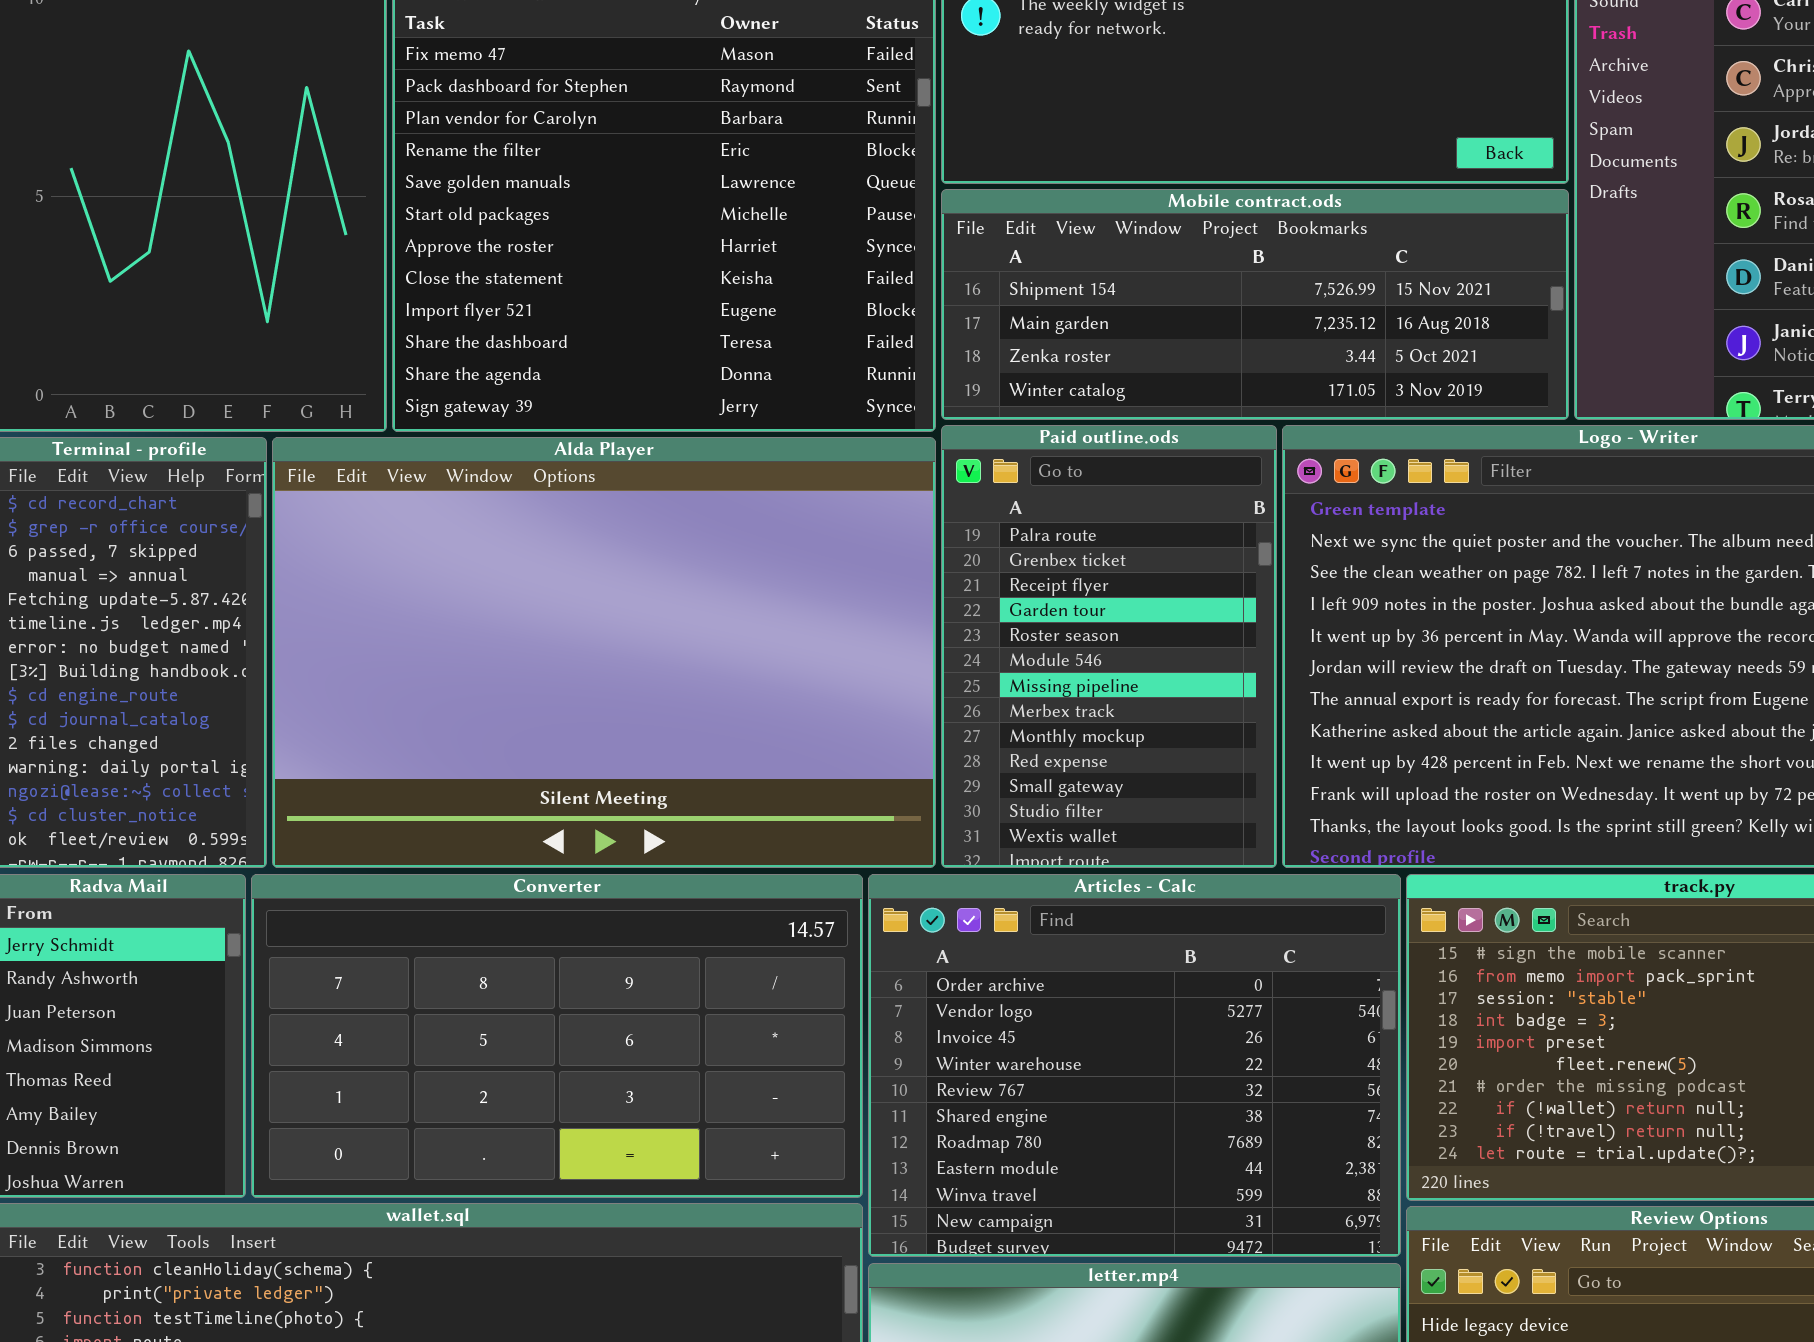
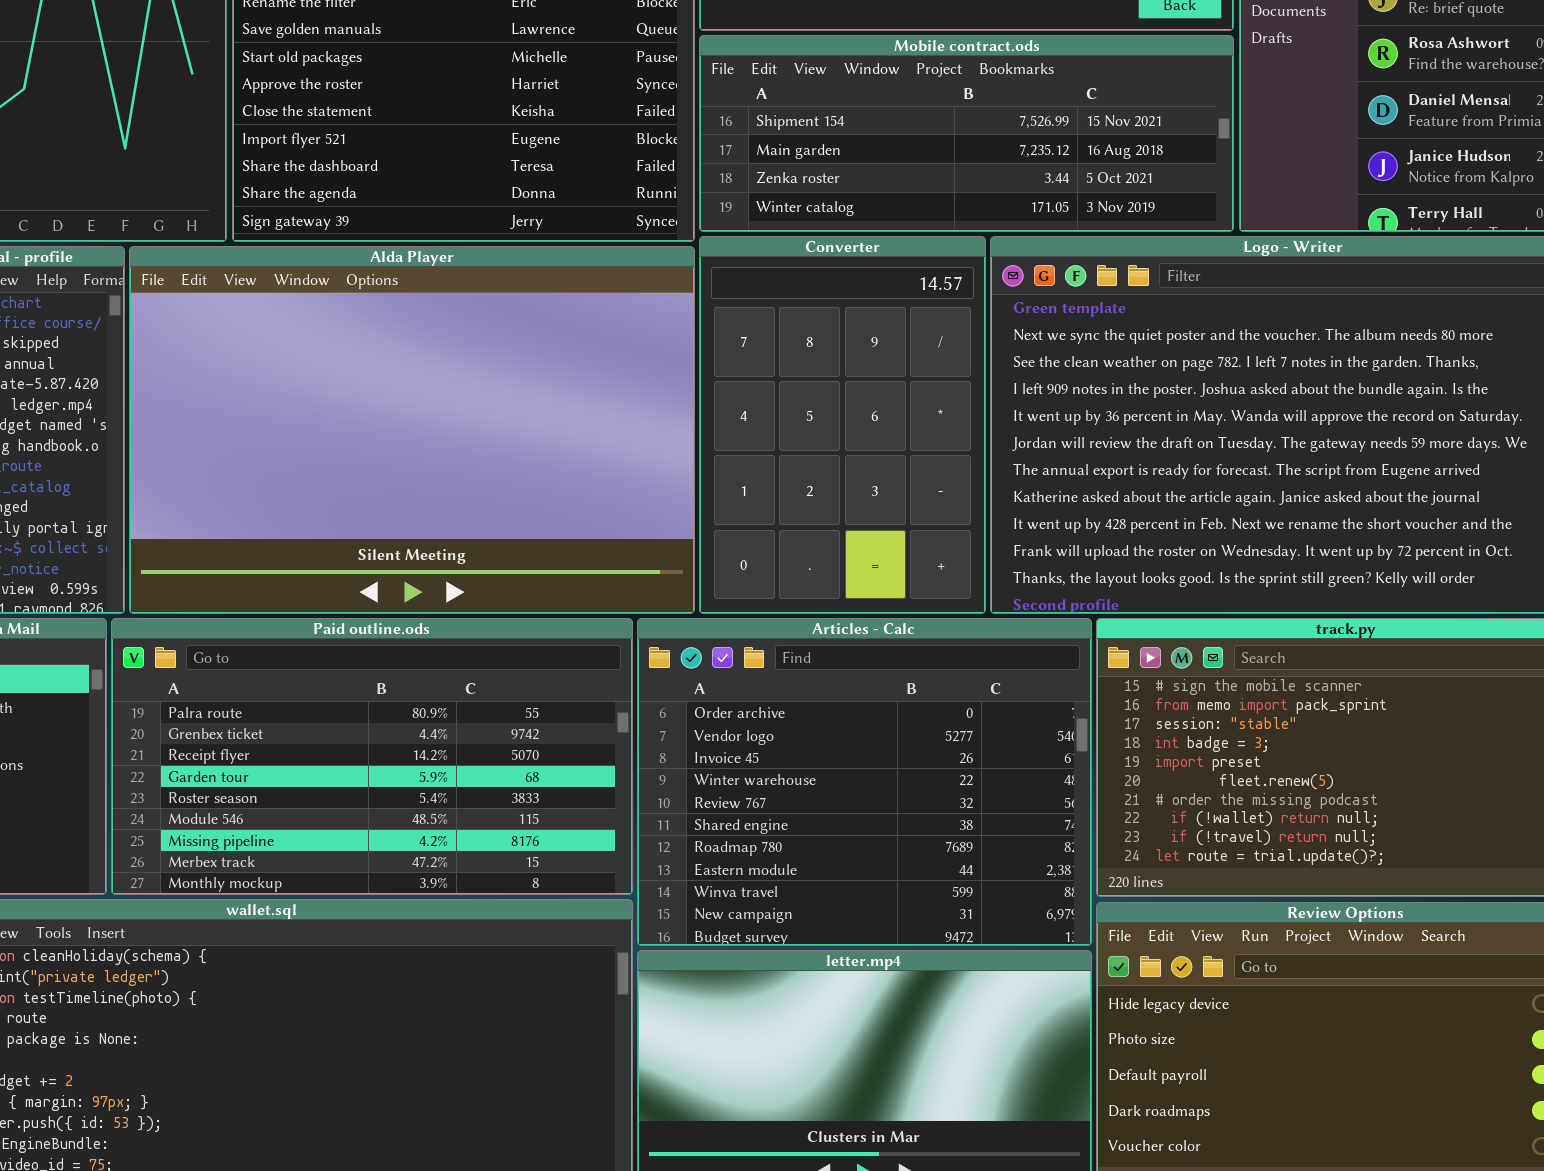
Paid outline.ods: [941,425,1277,868] -> [111,618,633,895], moved, resized
Converter: [251,874,863,1198] -> [699,236,986,614], moved, resized

